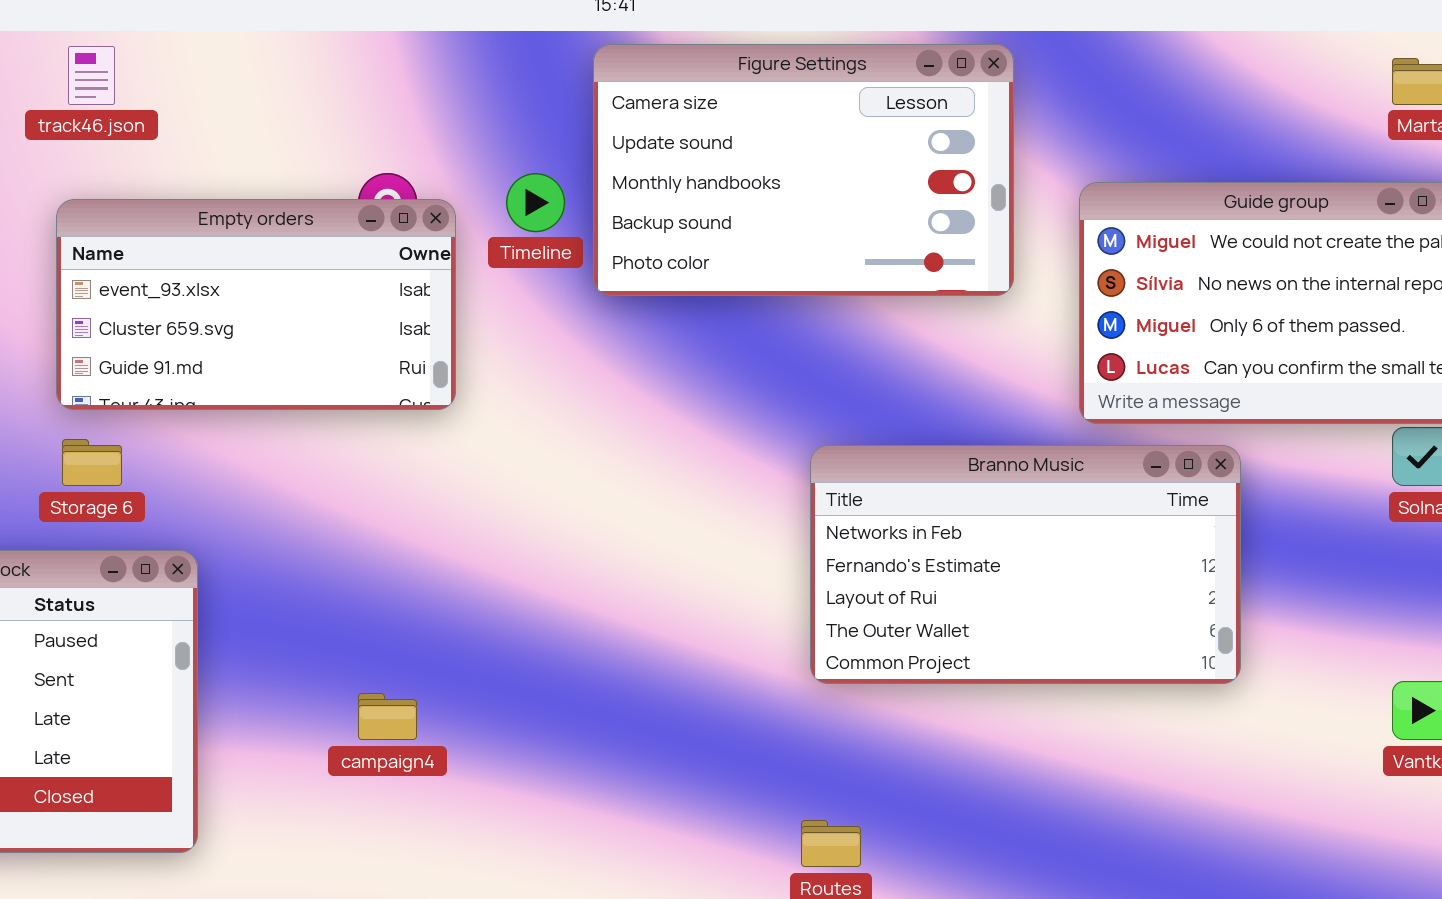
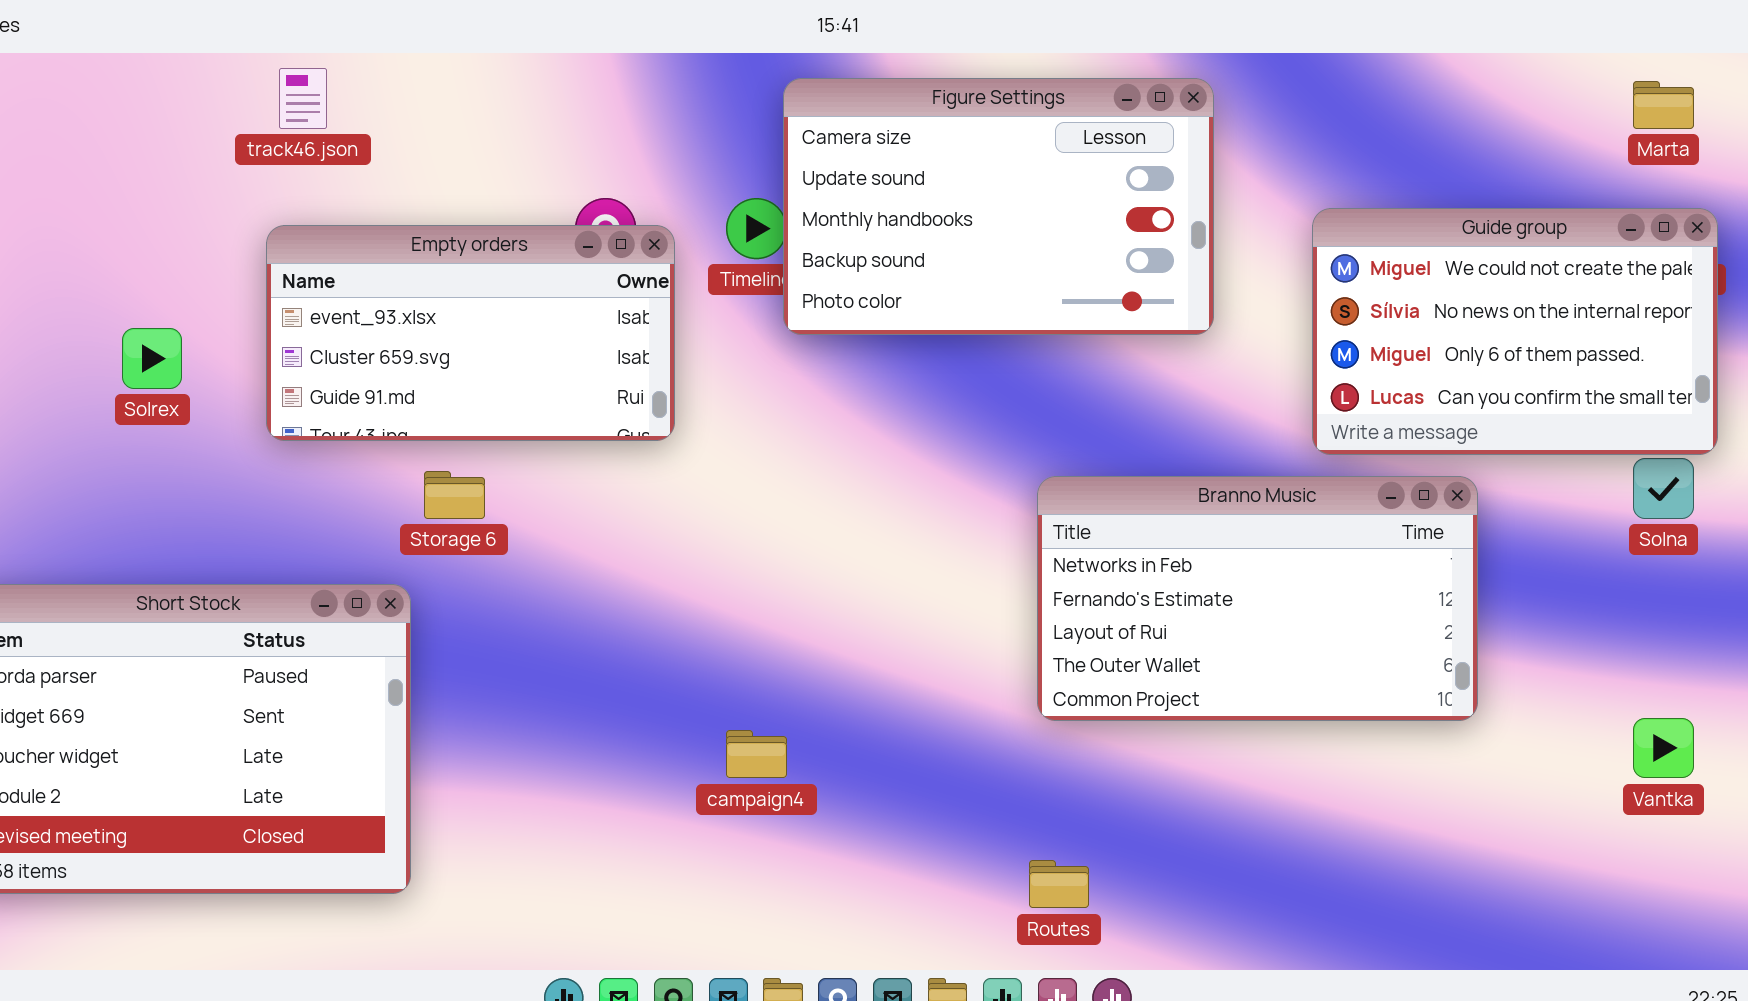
Figure Settings: [593,44,1014,296] -> [783,78,1214,335], moved
Storage 6: [62,439,122,486] -> [424,471,485,519], moved
campaign4: [358,693,417,740] -> [726,730,787,778], moved

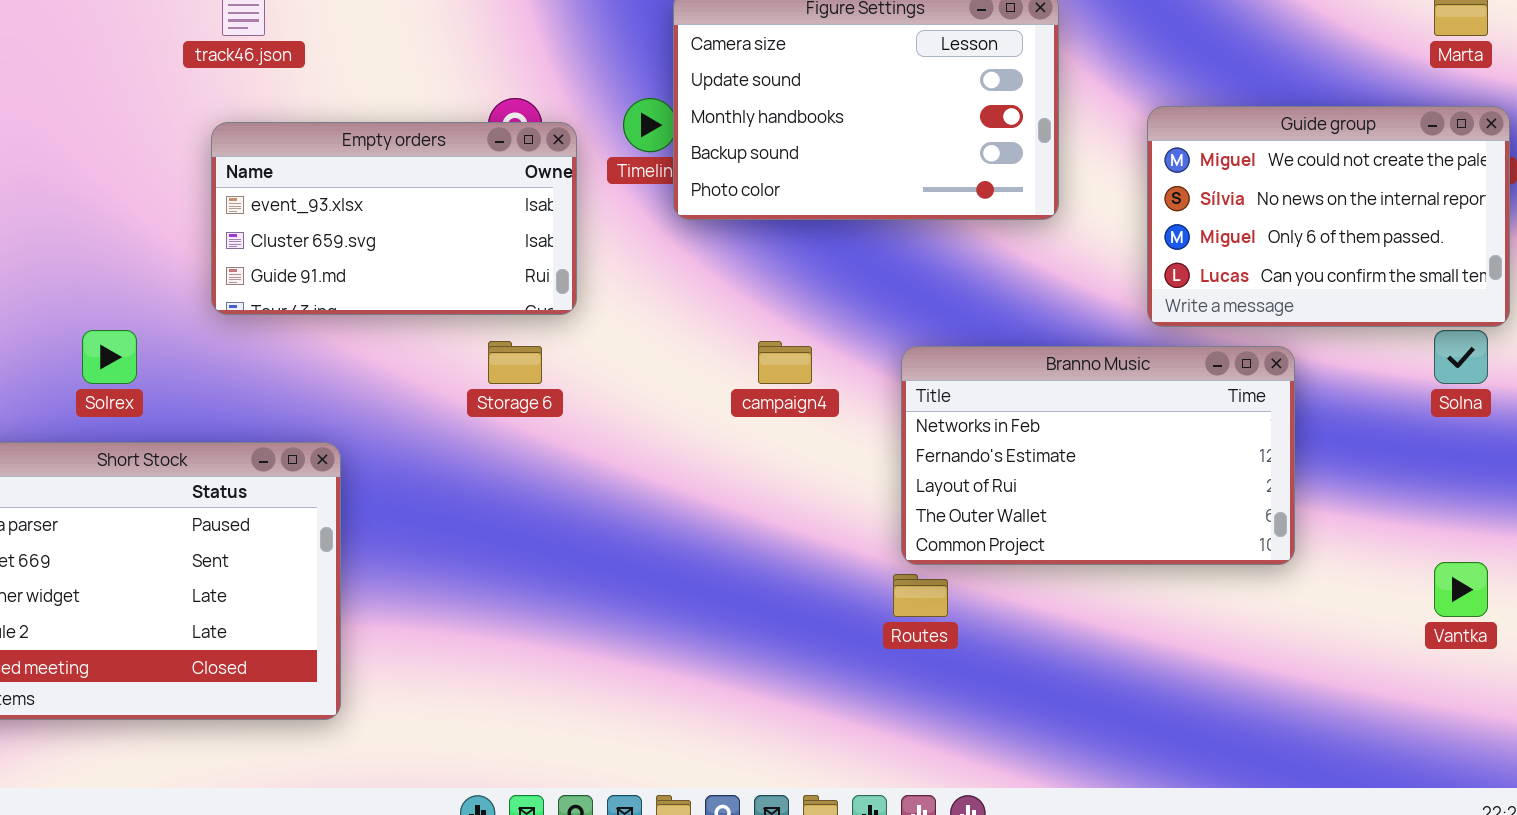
Solrex: [122,328,182,389] -> [82,330,137,384], moved
Storage 6: [424,471,485,519] -> [488,341,542,384], moved
campaign4: [726,730,787,778] -> [758,341,812,384], moved
Routes: [1029,860,1089,908] -> [893,574,948,617], moved

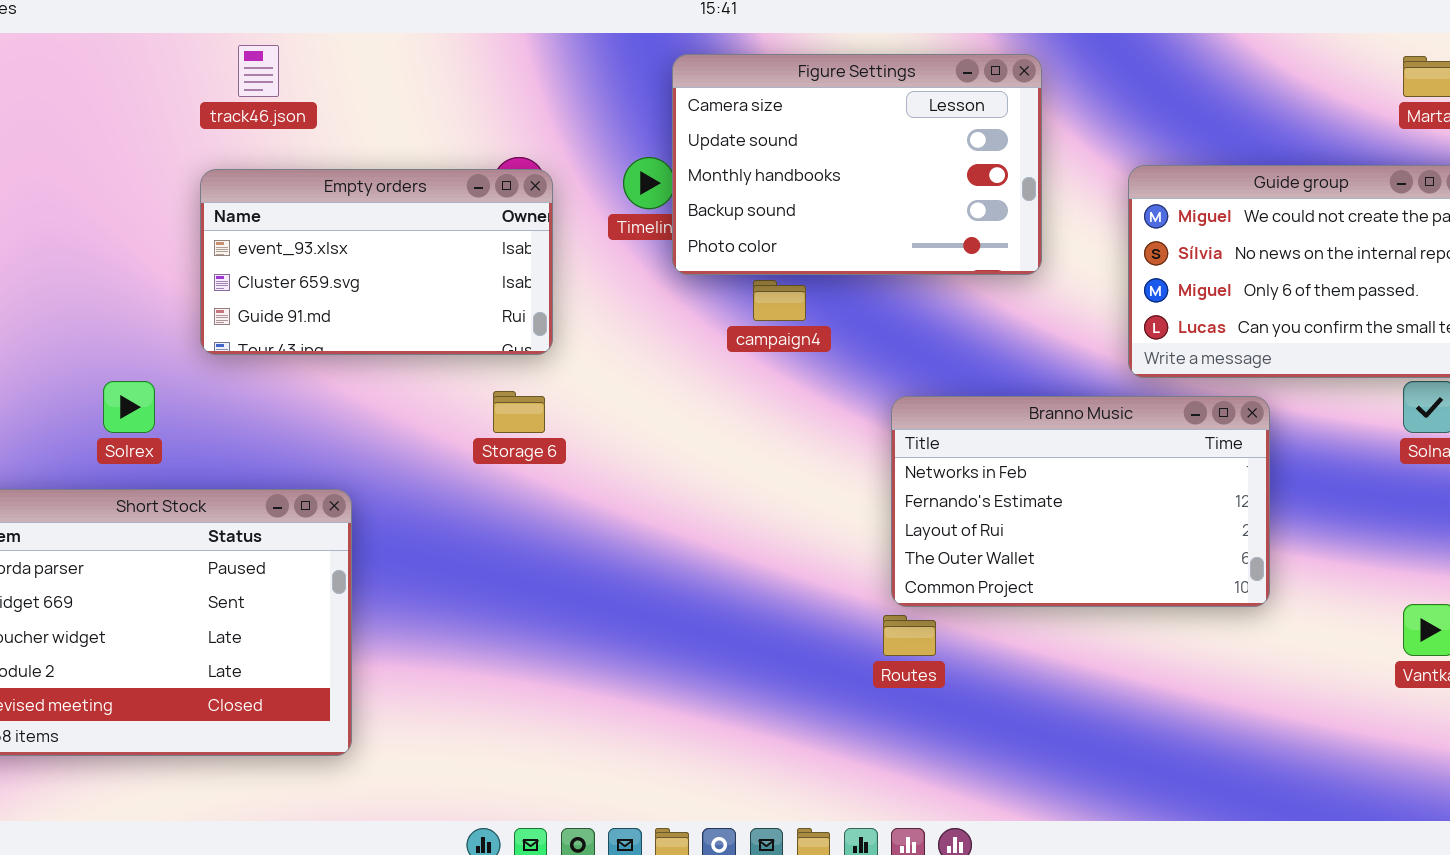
Empty orders: [211,122,577,315] -> [200,169,553,355], moved
campaign4: [758,341,812,384] -> [753,280,806,321], moved

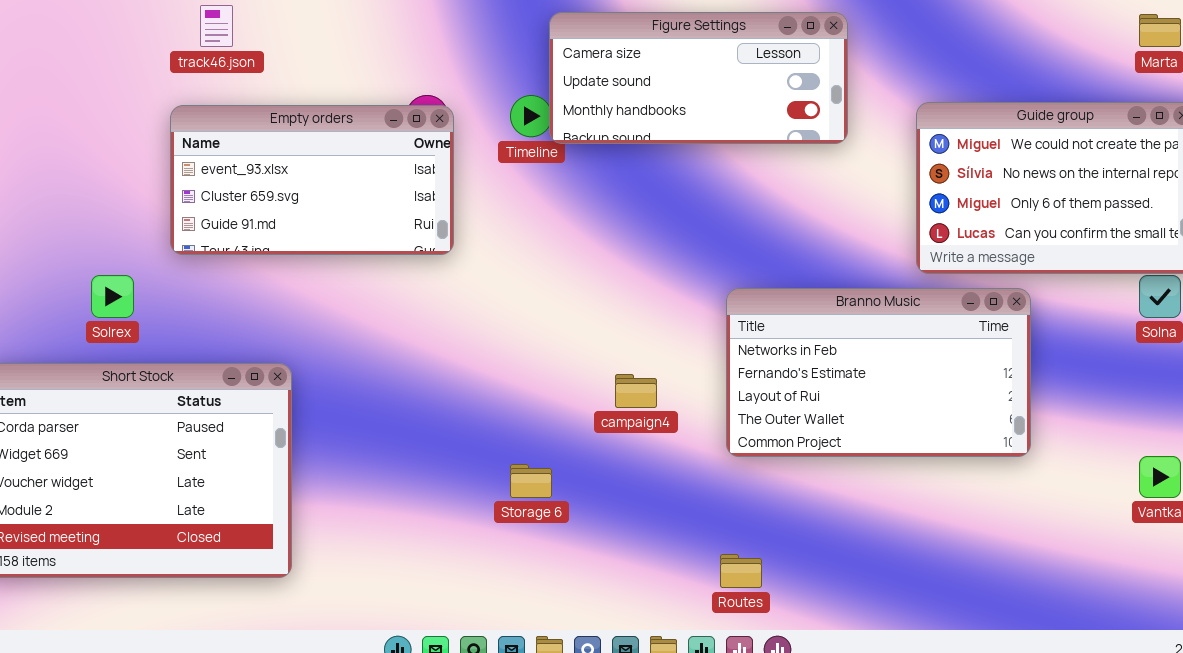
Figure Settings: [672,54,1042,275] -> [549,12,848,144], resized
campaign4: [753,280,806,321] -> [615,374,657,408], moved
Storage 6: [493,391,545,433] -> [510,464,552,498], moved
Routes: [883,615,936,656] -> [720,554,762,588], moved

